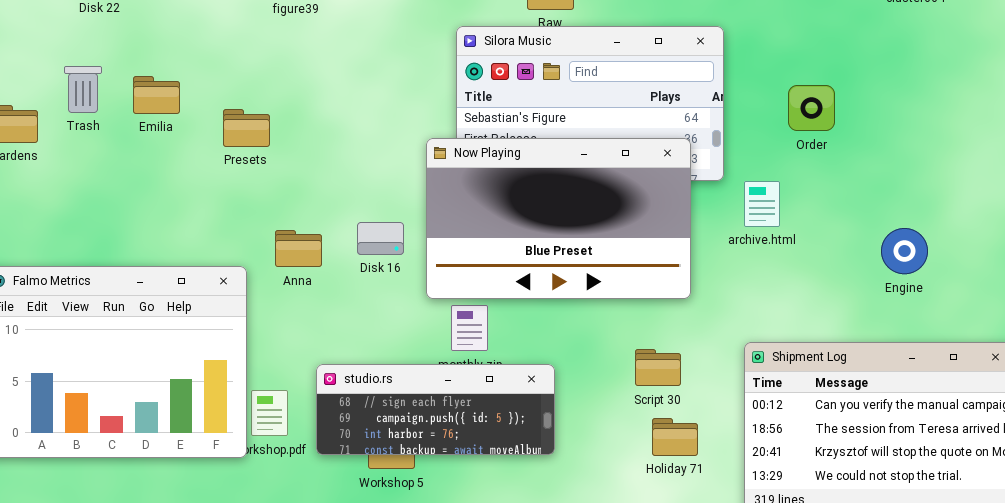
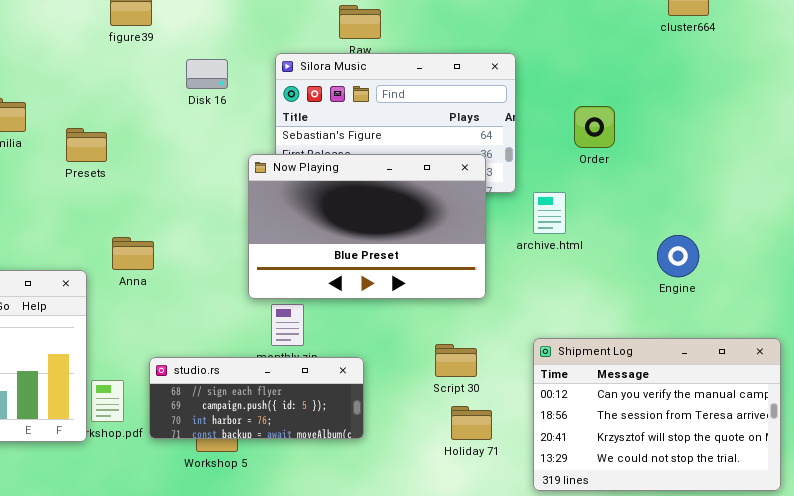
Disk 16: [357,222,404,255] -> [186,59,228,89], moved

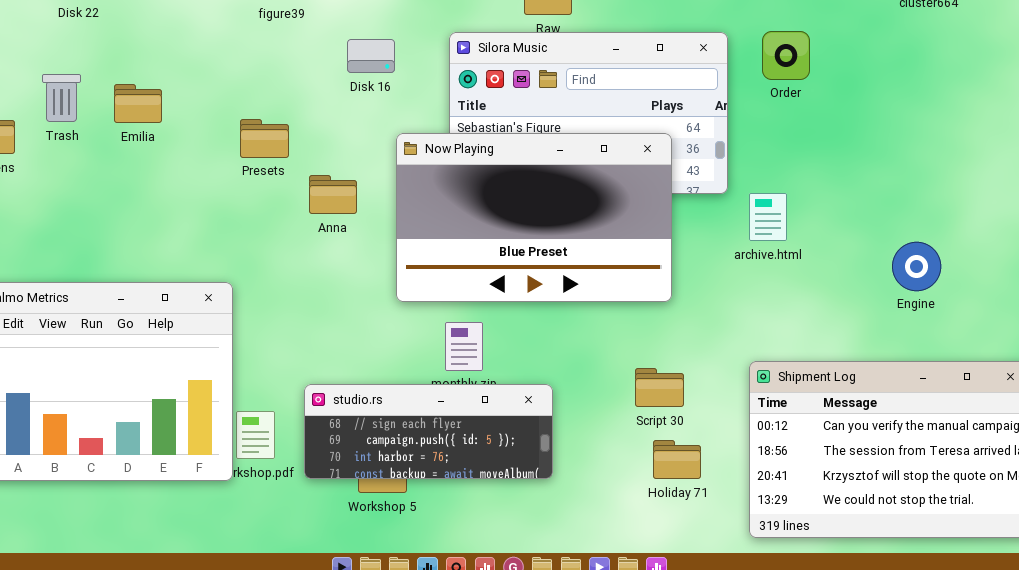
Order: [574,106,615,148] -> [762,31,810,80], moved
Presets: [66,128,107,162] -> [240,119,289,158], moved
Now Playing: [248,154,486,299] -> [396,133,672,302], moved
Anna: [112,237,154,270] -> [309,175,357,214], moved

